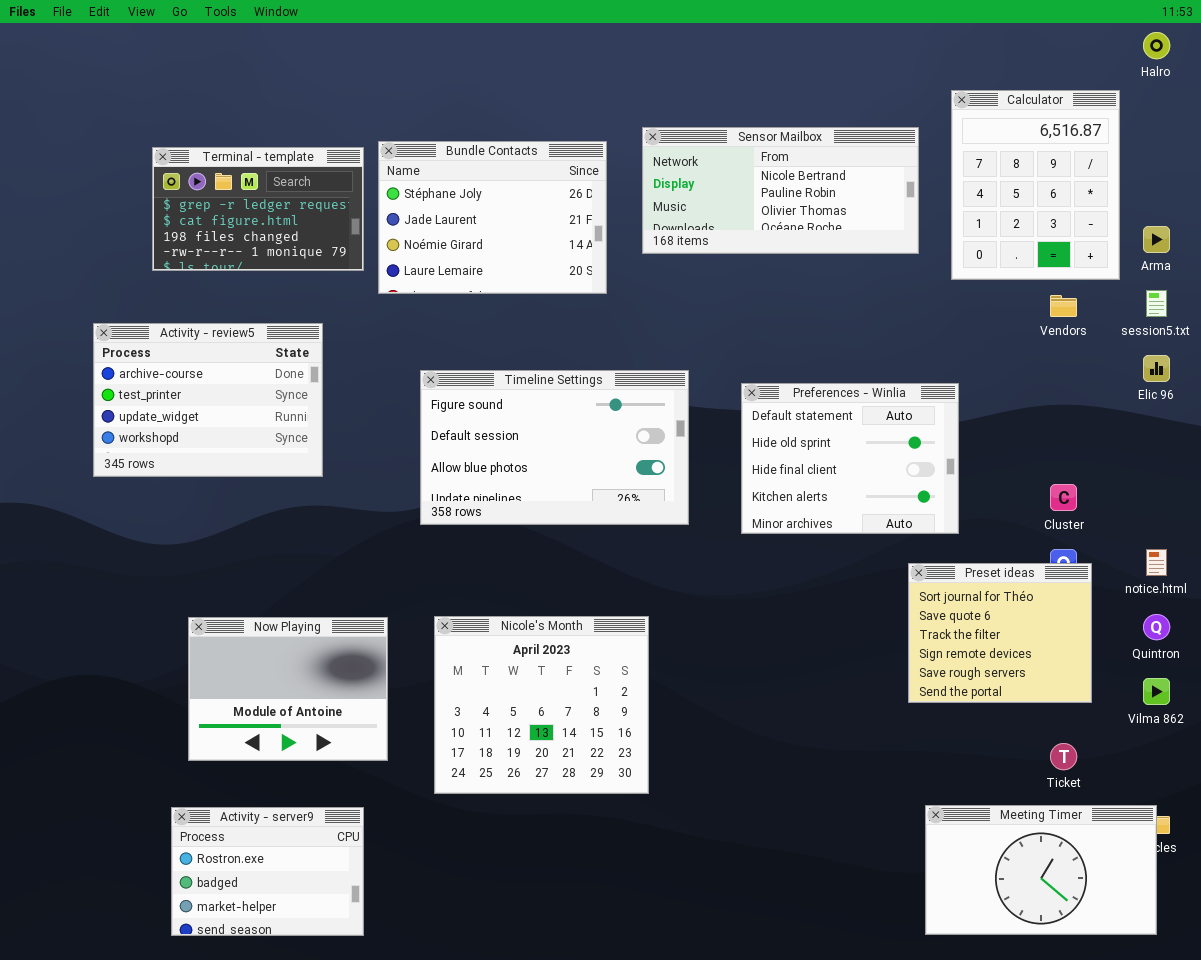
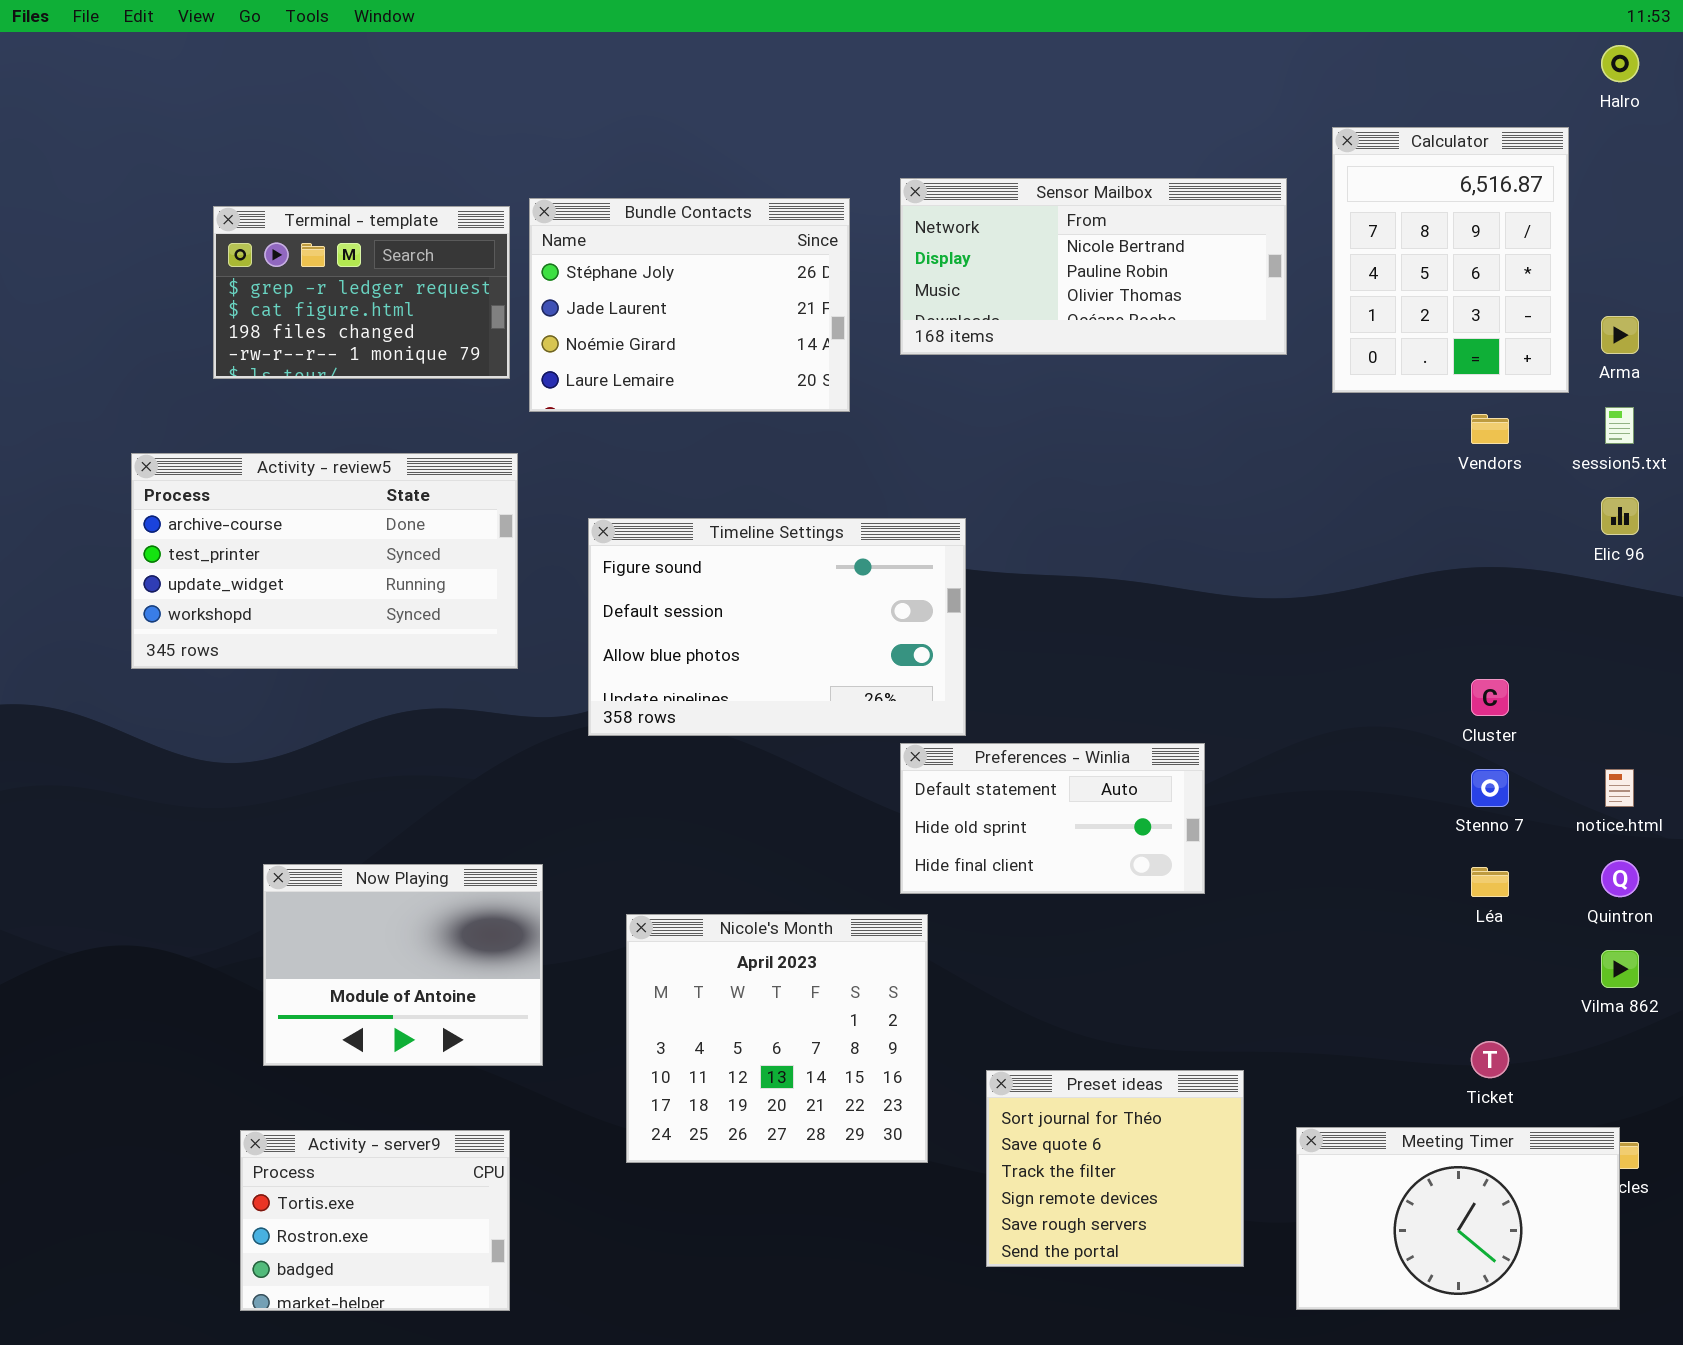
Activity - review5: [93,323,323,477] -> [131,453,518,669], resized
Preferences - Winlia: [741,383,959,534] -> [900,743,1205,894], moved, resized
Preset ideas: [908,563,1092,703] -> [986,1070,1244,1267], moved
Nicole's Month: [434,616,649,794] -> [626,914,928,1163], moved
Activity - server9: [171,807,364,936] -> [240,1130,510,1311], scrolled up 1 row

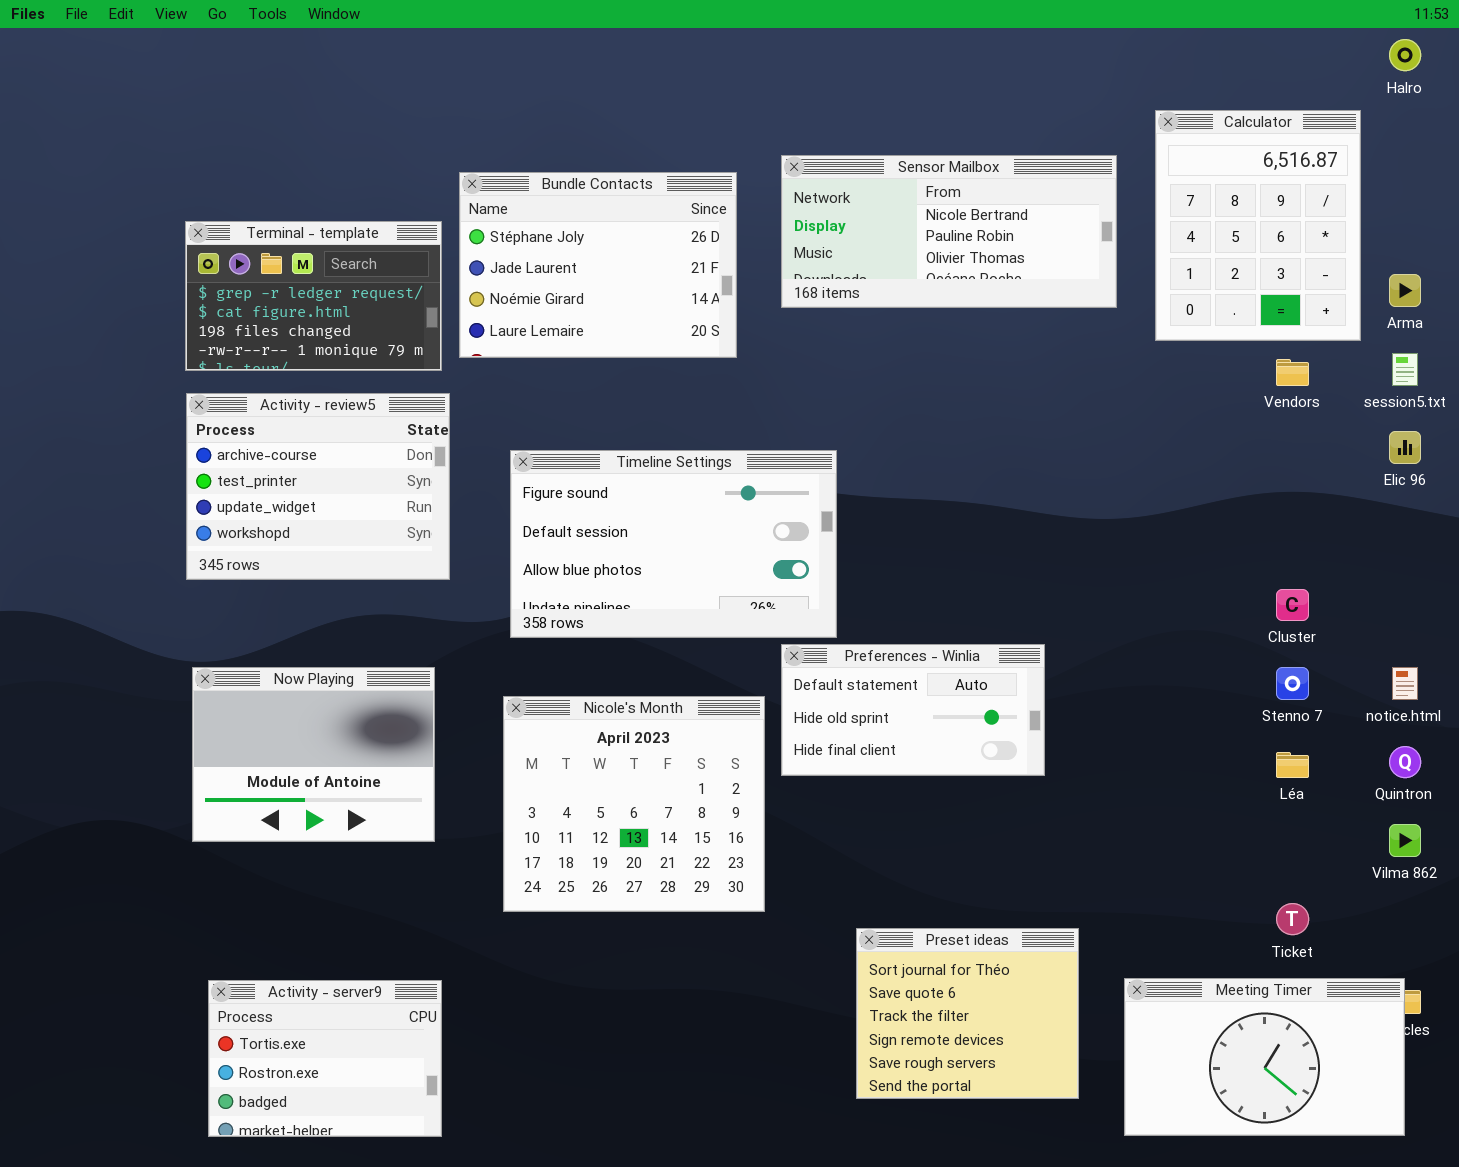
Terminal - template: [213,206,510,379] -> [185,221,442,371], moved
Activity - review5: [131,453,518,669] -> [186,393,450,580], resized
Now Playing: [263,864,543,1066] -> [192,667,435,842], moved
Nicole's Month: [626,914,928,1163] -> [503,696,765,912], moved

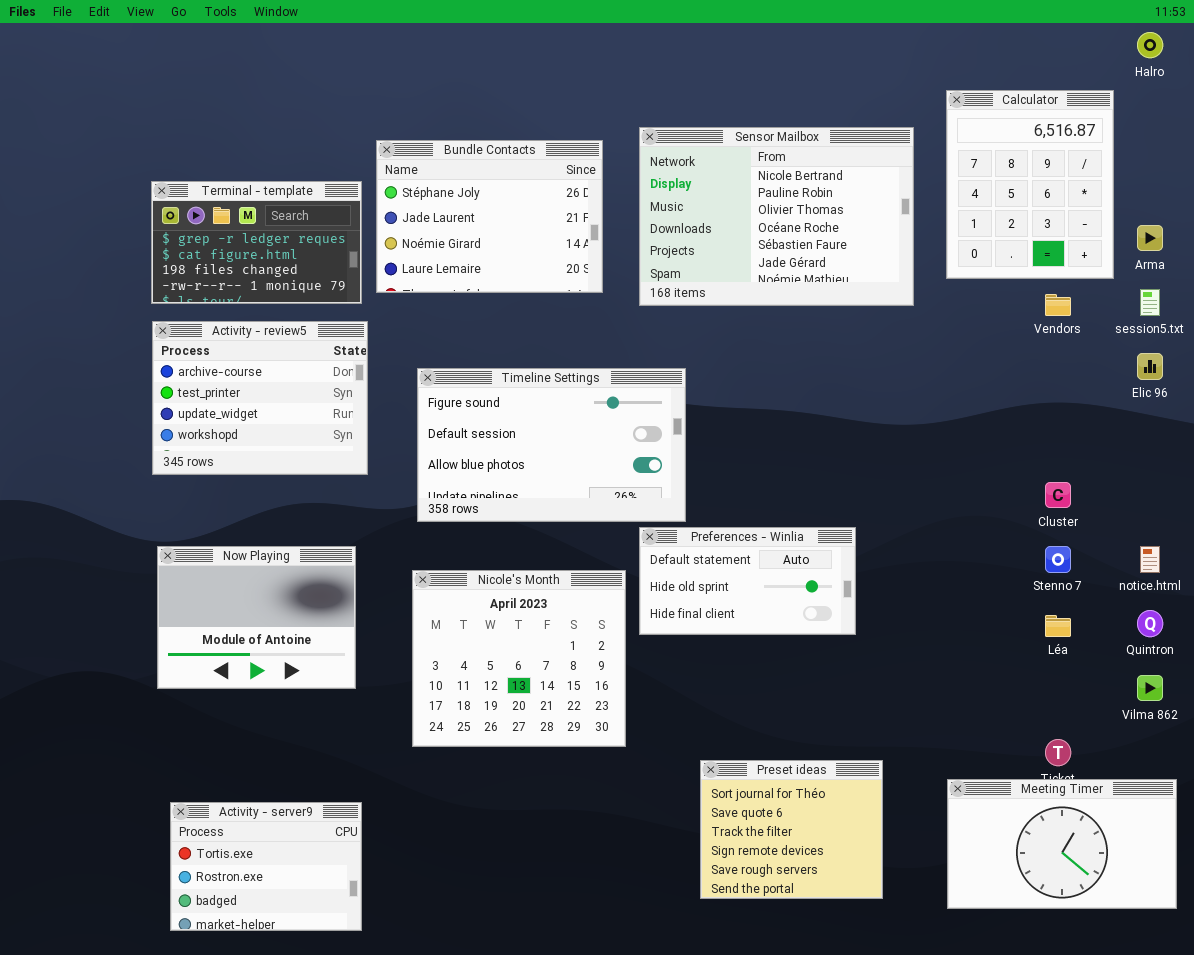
Sensor Mailbox: [781,155,1117,308] -> [639,127,914,306], resized
Meeting Timer: [1124,978,1405,1136] -> [947,779,1177,909], moved

